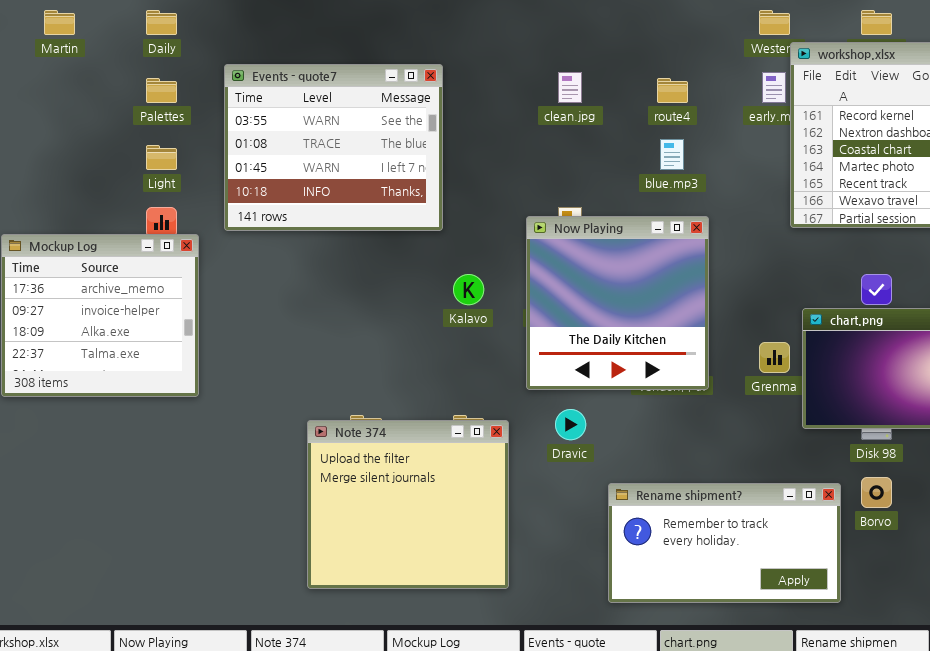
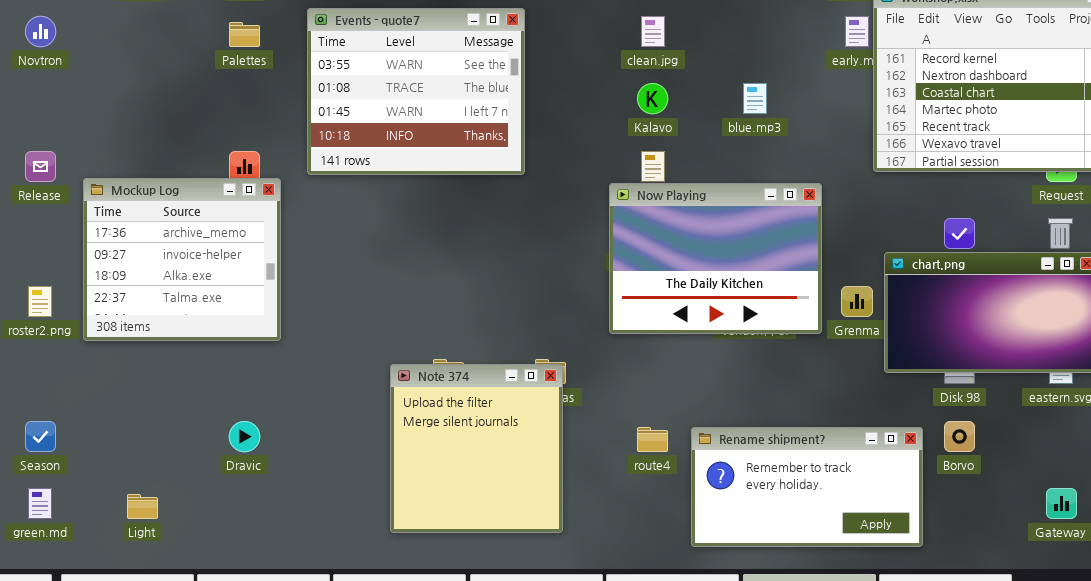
route4: [657,78,688,103] -> [637,427,668,452], moved
Light: [146,145,177,170] -> [127,494,158,519], moved
Now Playing: [526,216,709,390] -> [609,183,822,334], resized
Kalavo: [453,274,484,305] -> [637,83,668,114], moved
Dravic: [555,409,586,440] -> [229,421,260,452], moved
Note 374: [307,420,509,589] -> [390,364,563,533], resized

